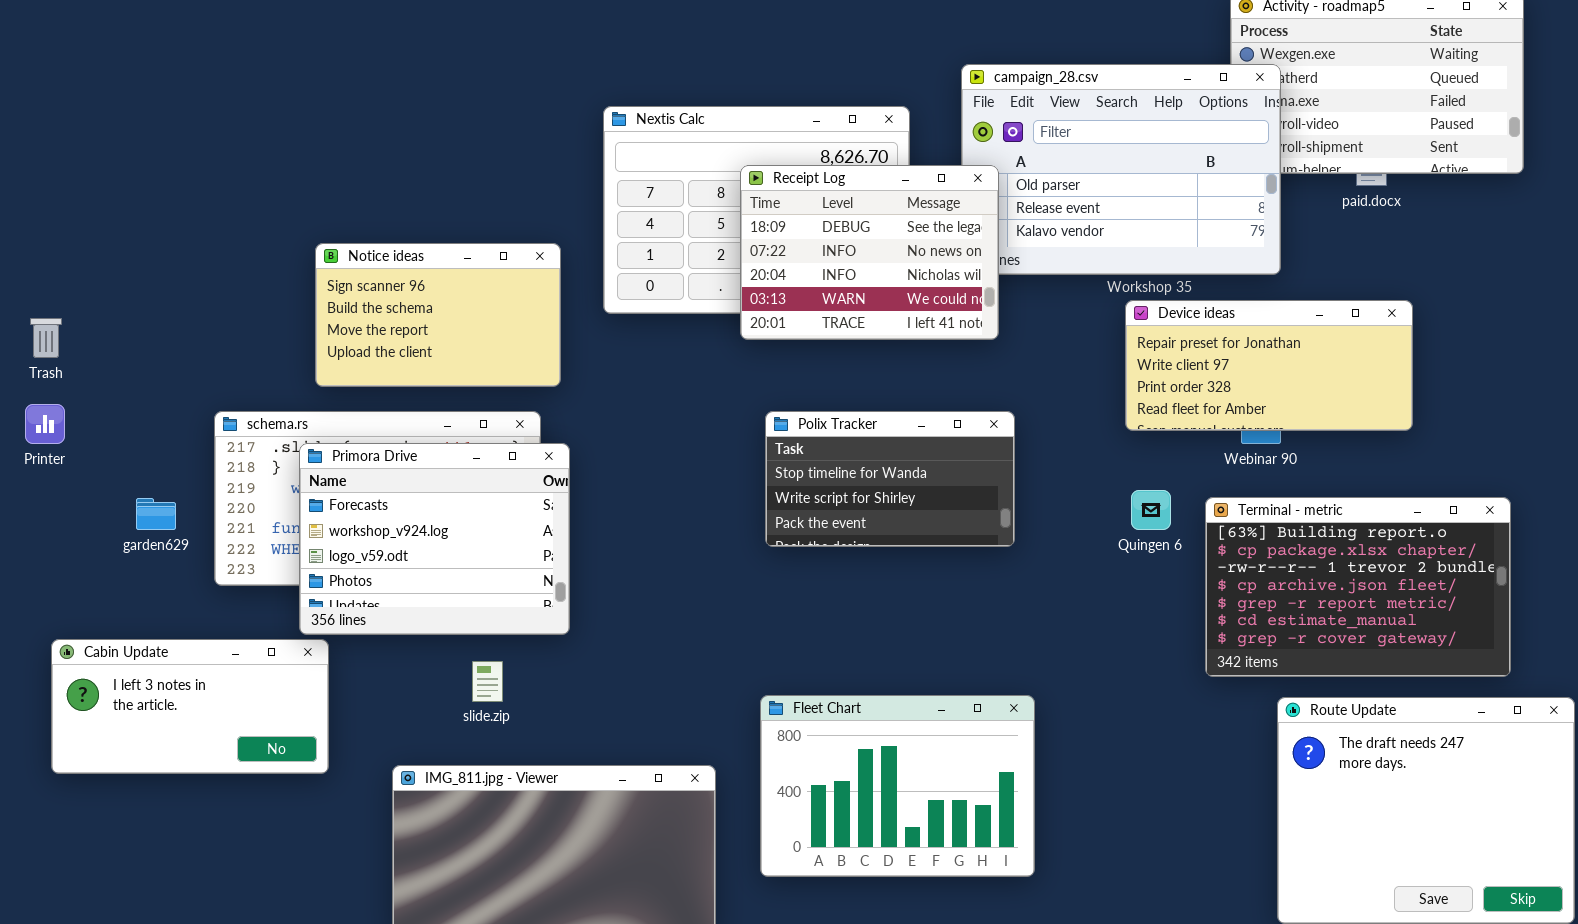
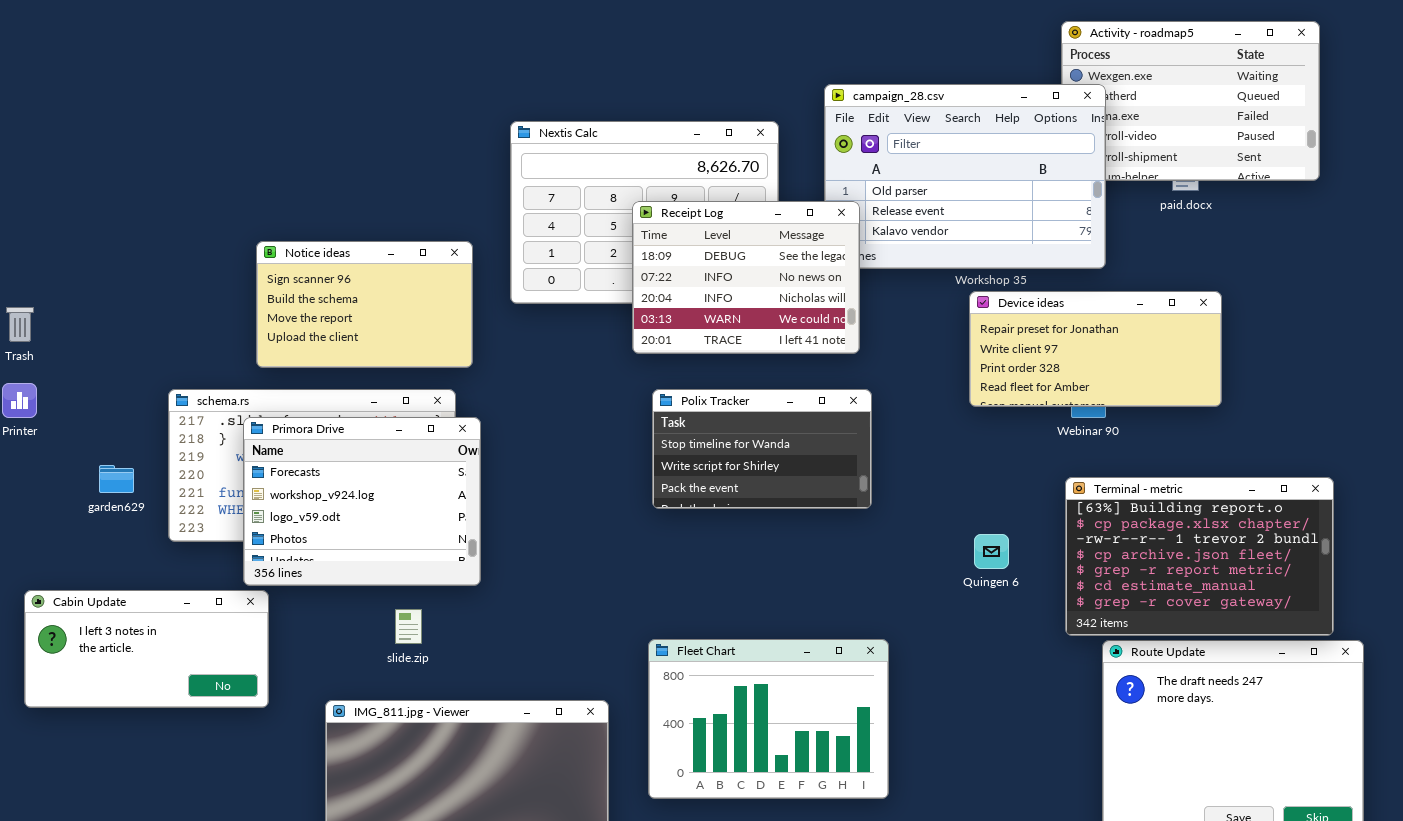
Receipt Log: [740,165,999,340] -> [632,201,860,354], moved
Quingen 6: [1131,490,1171,530] -> [974,534,1009,569], moved
Terminal - metric: [1205,497,1511,677] -> [1065,477,1334,636], moved

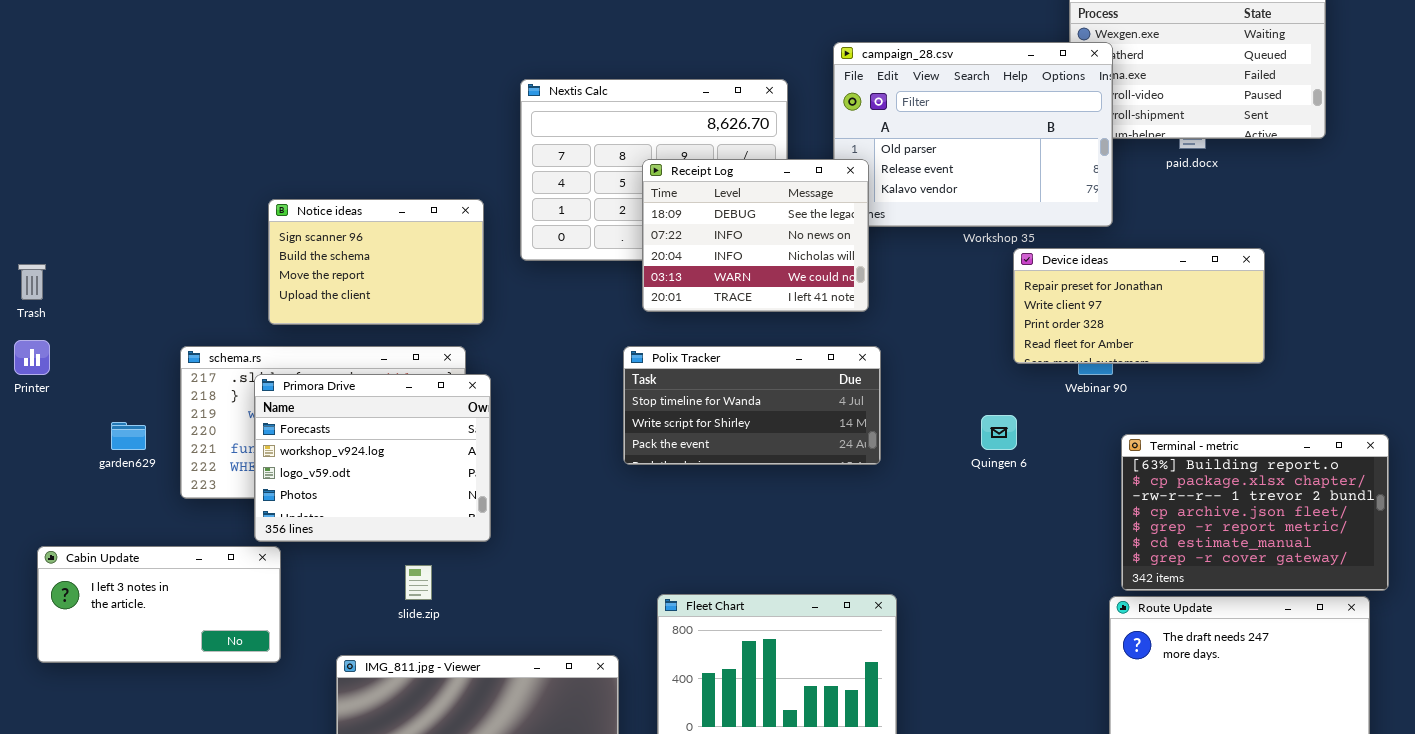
Device ideas: [969,291,1222,407] -> [1013,248,1265,364], moved
Polix Tracker: [652,389,872,509] -> [623,346,881,465], resized
Terminal - metric: [1065,477,1334,636] -> [1121,434,1389,591], moved
Quingen 6: [974,534,1009,569] -> [981,415,1017,450], moved

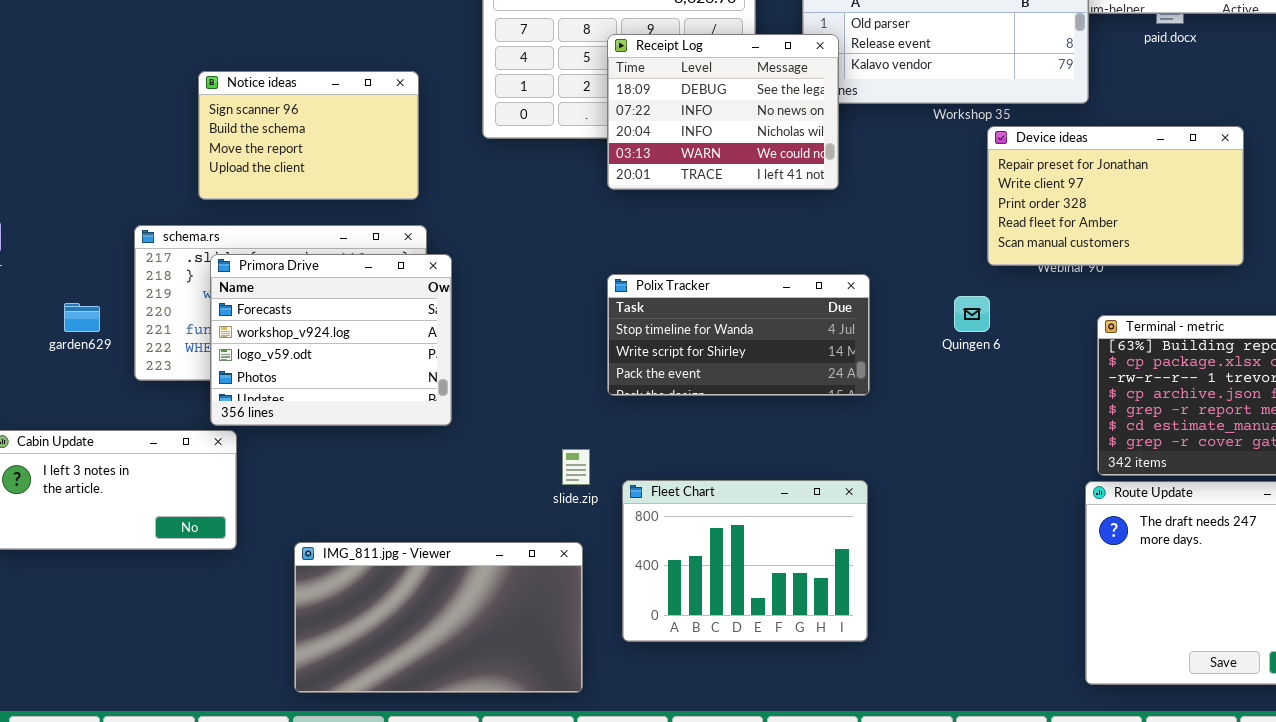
Notice ideas: [268,199,484,325] -> [198,71,419,200], moved
Device ideas: [1013,248,1265,364] -> [987,126,1244,266], resized
Polix Tracker: [623,346,881,465] -> [607,274,870,396], moved
slide.zip: [405,565,432,600] -> [562,449,590,485], moved

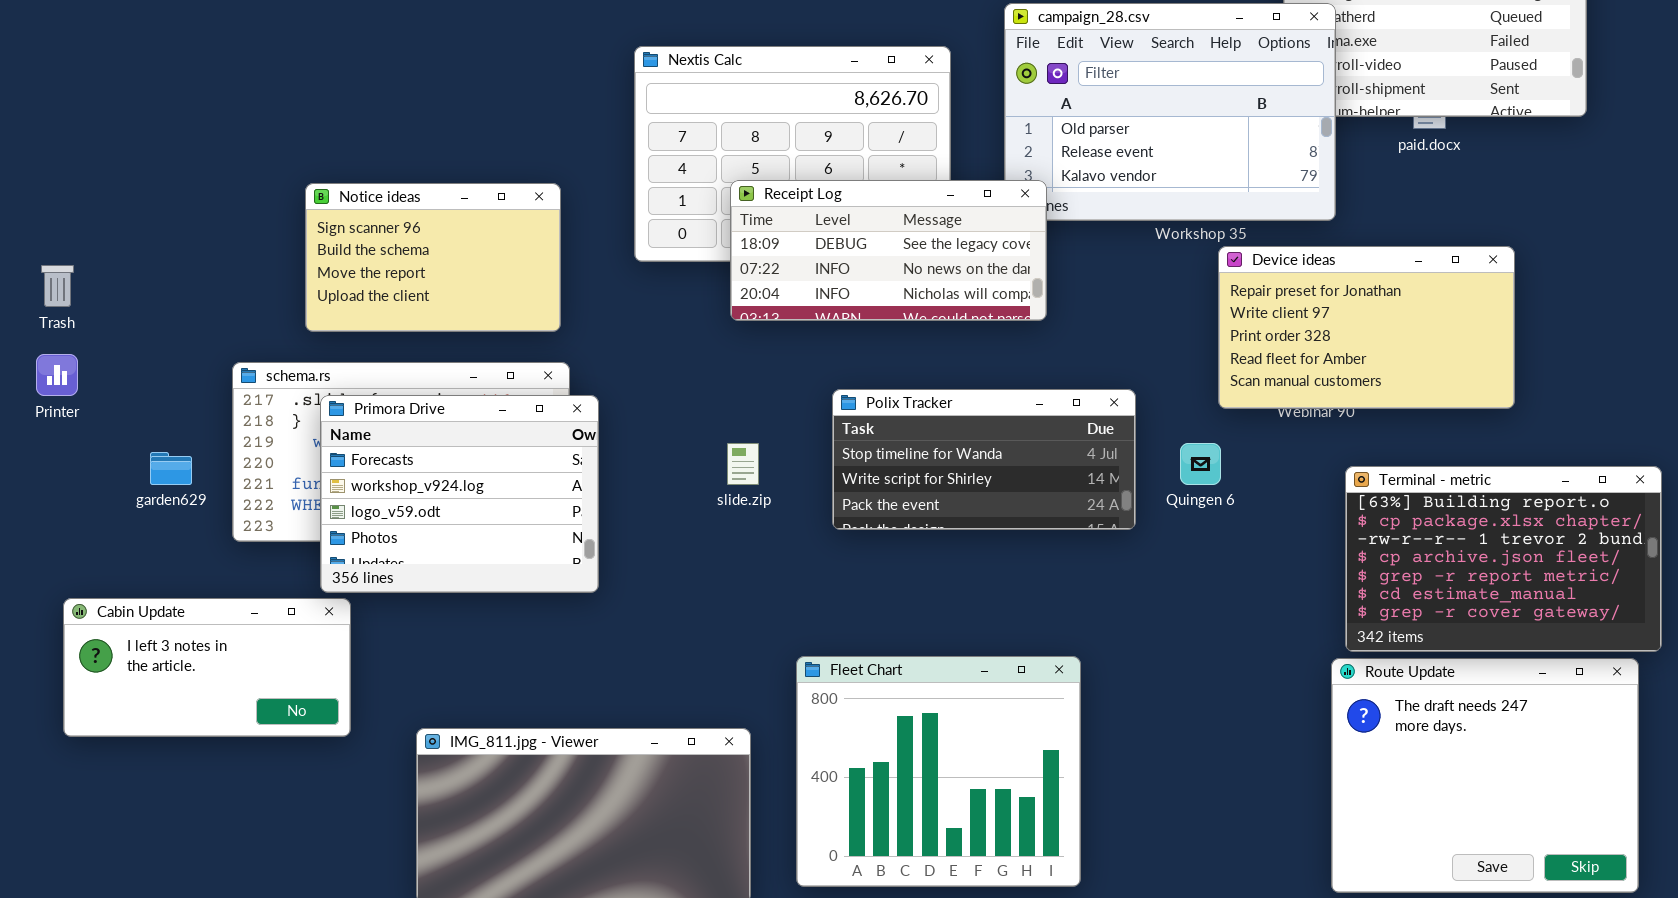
Receipt Log: [607,34,839,190] -> [730,180,1047,321], resized
Polix Tracker: [607,274,870,396] -> [832,389,1136,530], moved
slide.zip: [562,449,590,485] -> [727,443,759,485], moved
Fleet Chart: [622,480,868,642] -> [796,656,1081,887], resized

